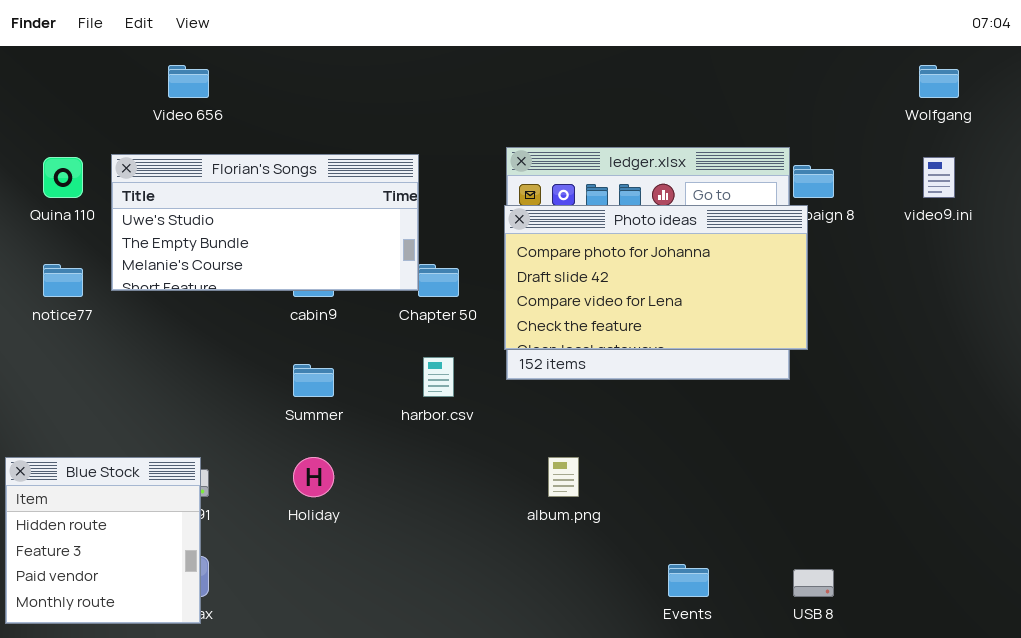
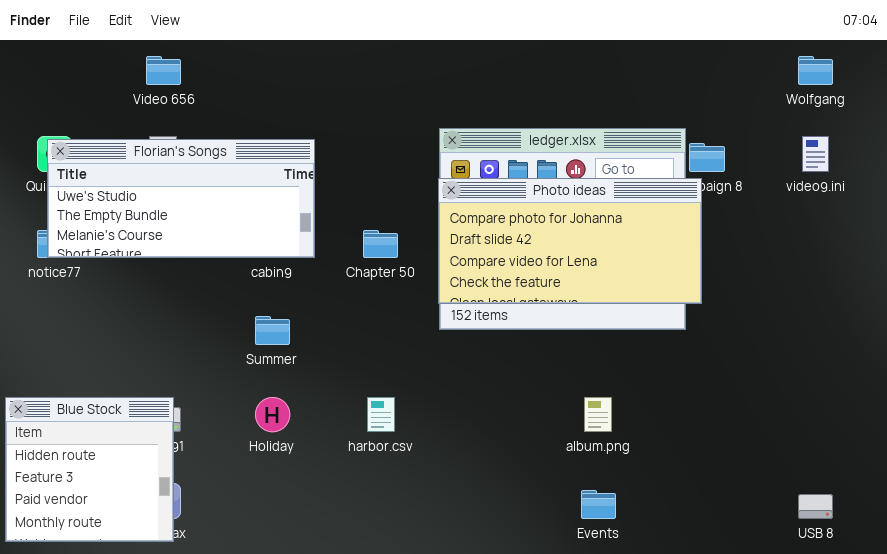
Florian's Songs: [111,154,419,291] -> [47,139,315,258], moved
harbor.csv: [423,357,454,397] -> [367,397,395,432], moved
album.png: [548,457,579,497] -> [584,397,612,432], moved
USB 8: [793,569,834,597] -> [798,494,833,519], moved

